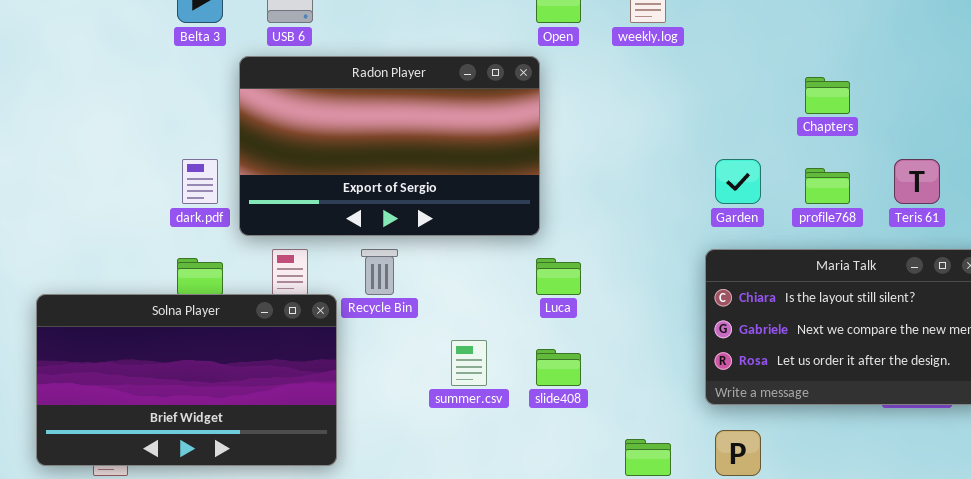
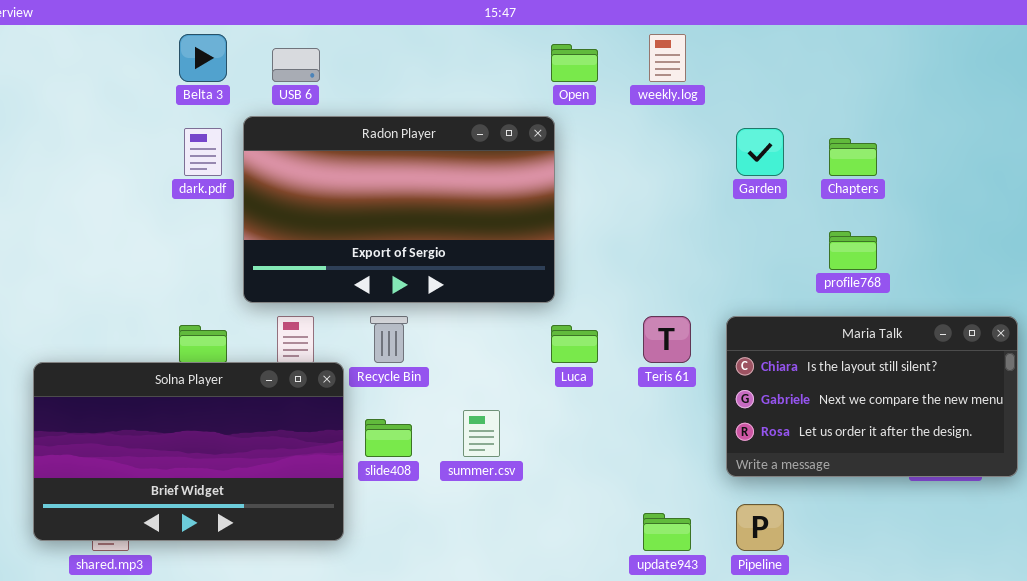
dark.pdf: [182,159,218,204] -> [184,128,222,176], moved
Garden: [715,159,761,204] -> [736,128,784,176], moved
Teris 61: [894,159,940,204] -> [643,316,691,363], moved
slide408: [536,349,581,386] -> [365,419,412,457], moved

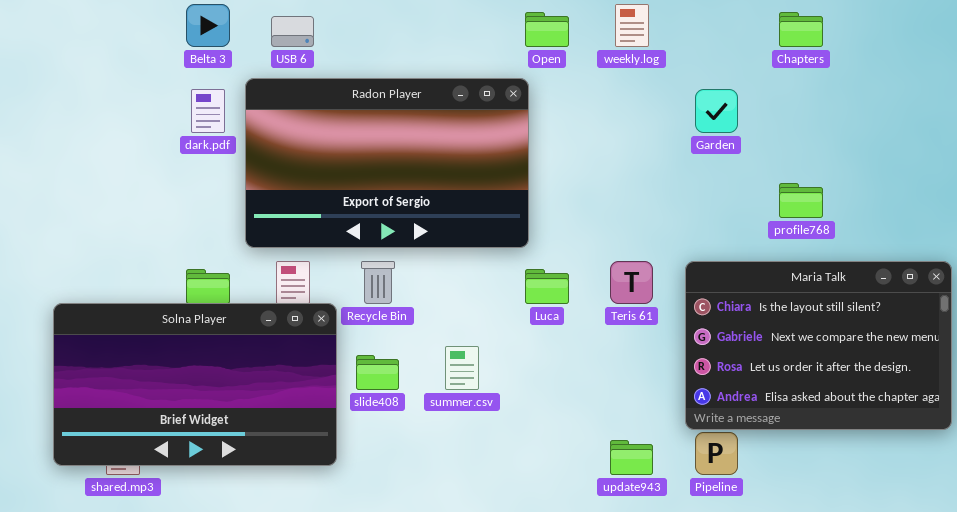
Chapters: [829,138,877,176] -> [779,12,823,47], moved
Maria Talk: [726,316,1018,477] -> [685,261,952,430], resized

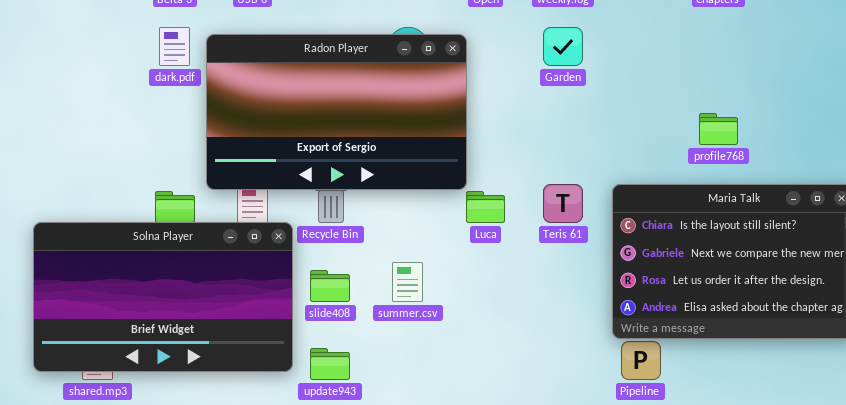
Radon Player: [245,78,529,248] -> [206,34,467,190], moved
Garden: [695,89,738,133] -> [543,27,583,66], moved
update943: [610,440,653,475] -> [310,348,350,380], moved

